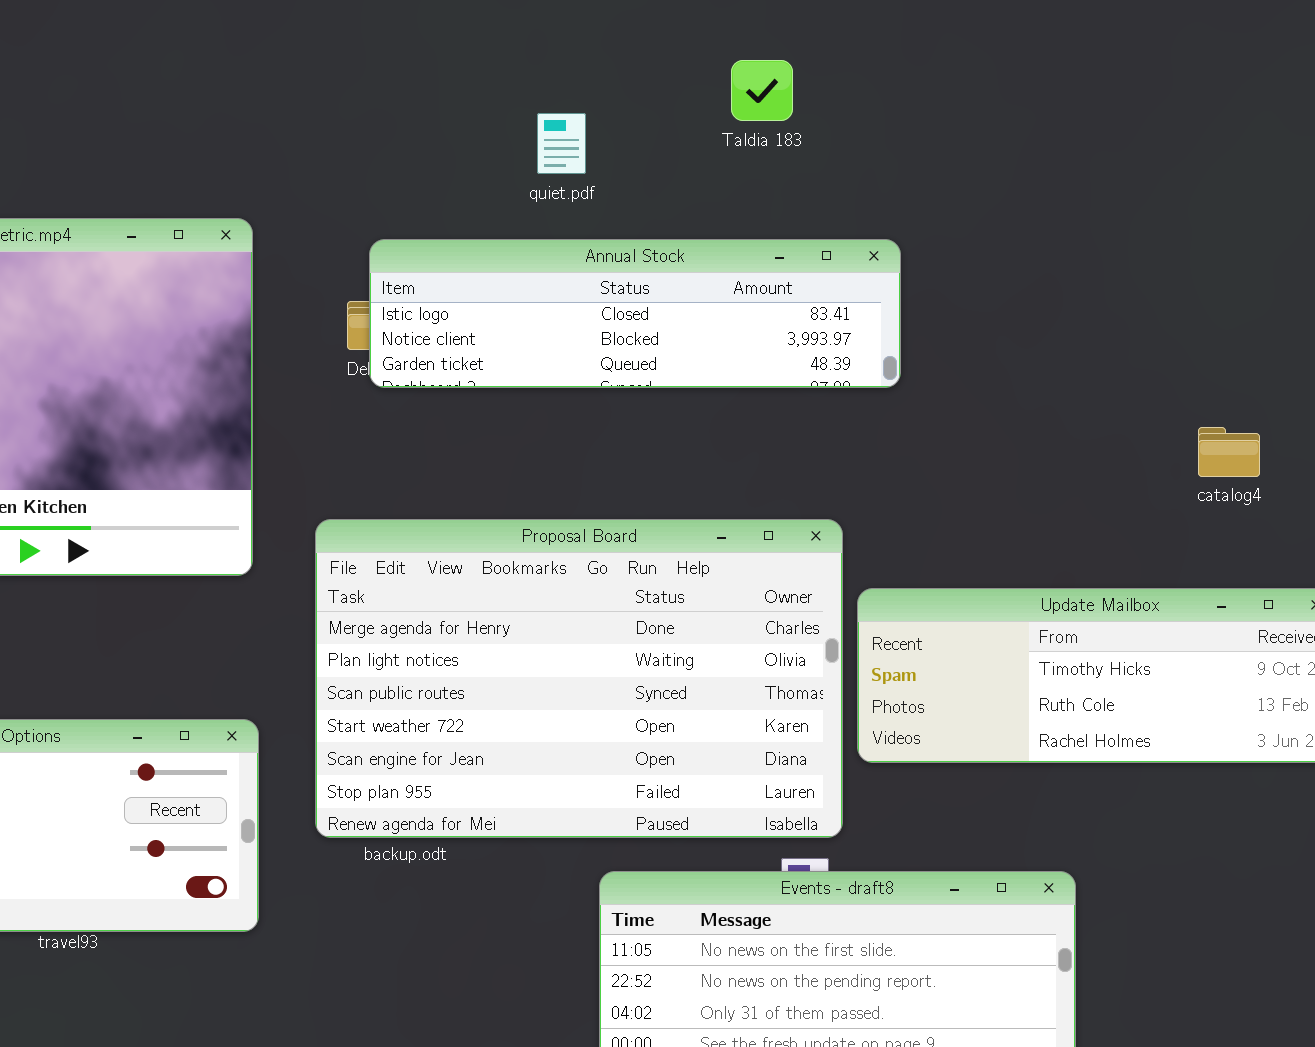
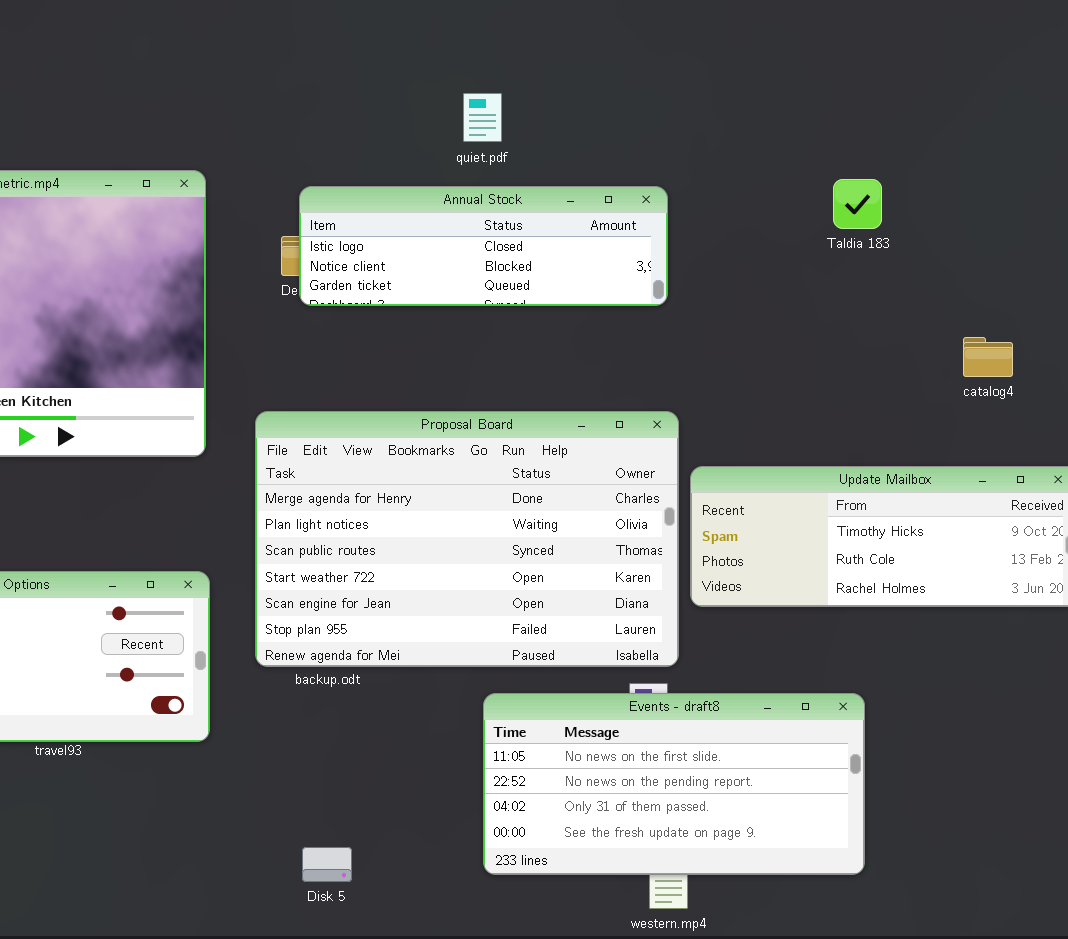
Taldia 183: [731,60,793,121] -> [833,179,882,229], moved
quiet.pdf: [537,113,586,174] -> [463,93,502,142], moved
Annual Stock: [369,239,901,388] -> [299,186,668,306], resized

